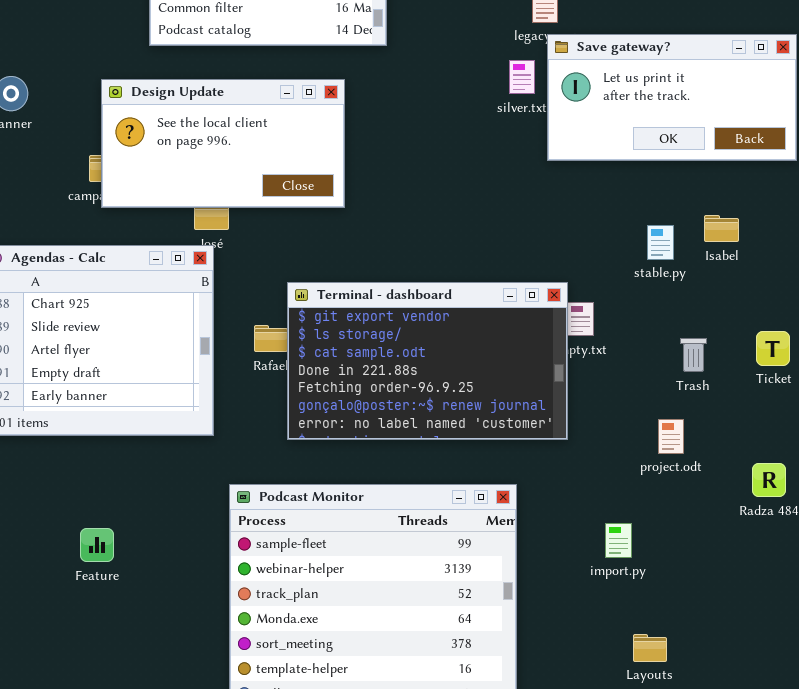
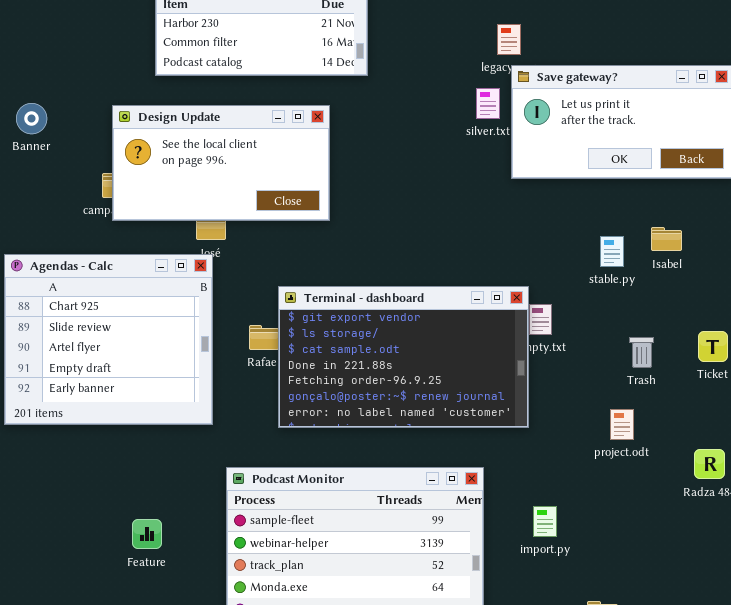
import.py: [605,523,632,558] -> [533,506,557,537], moved
Feature: [80,528,114,562] -> [132,519,162,549], moved

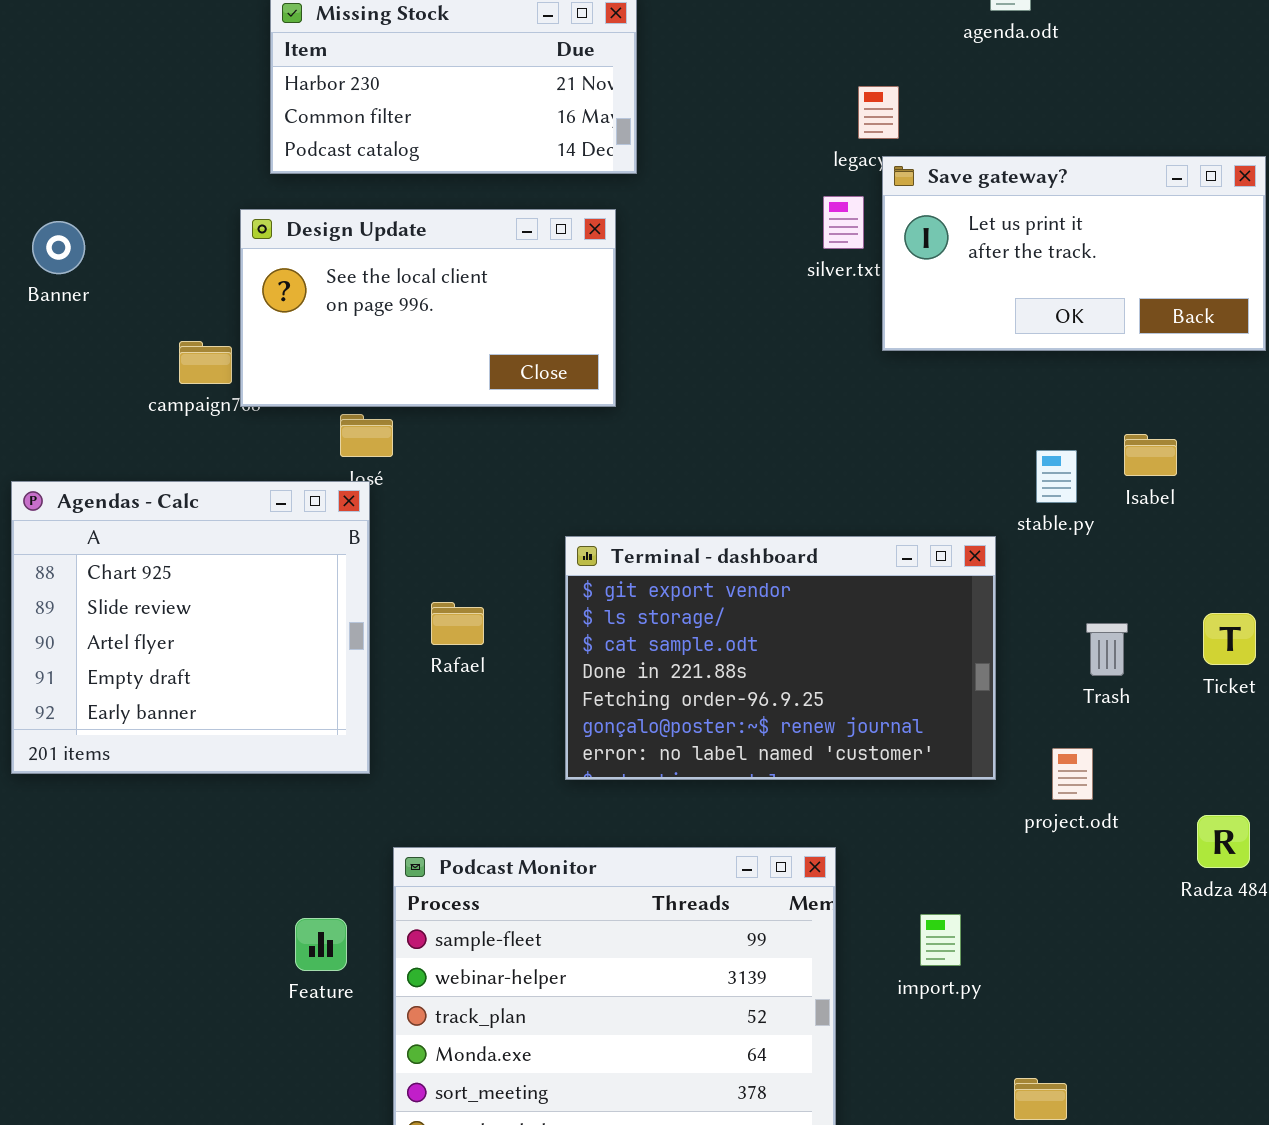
Design Update: [112,105,330,221] -> [240,209,616,407], moved
Terminal - dashboard: [278,286,529,428] -> [565,536,996,780], moved
Feature: [132,519,162,549] -> [295,918,347,971], moved

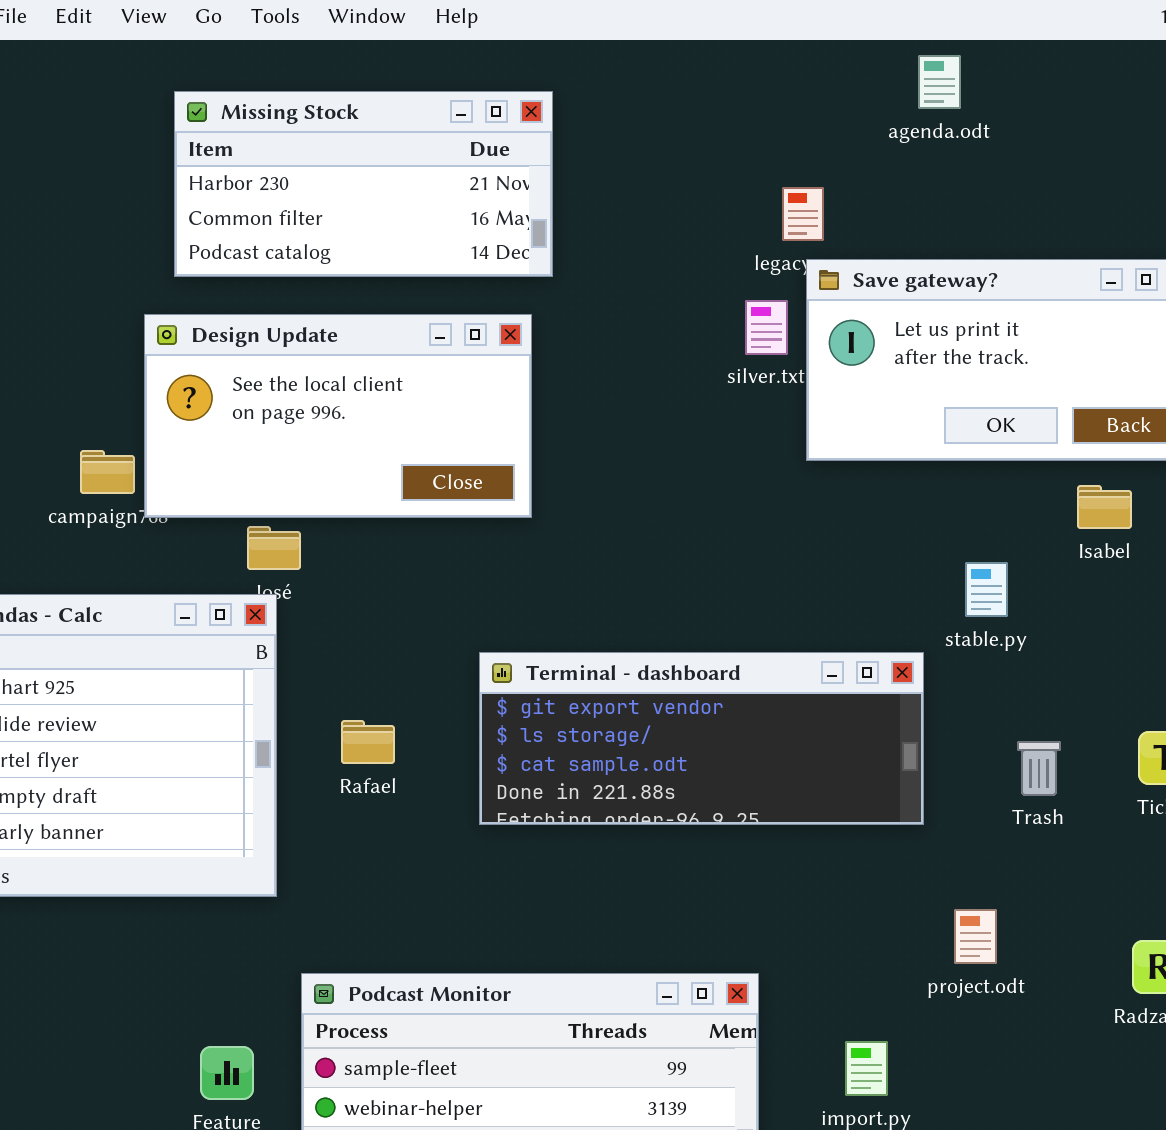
Isabel: [1124,434,1177,476] -> [1077,485,1132,529], moved
Terminal - dashboard: [565,536,996,780] -> [479,652,924,825], resized
project.odt: [1052,748,1093,800] -> [954,909,997,964], moved

